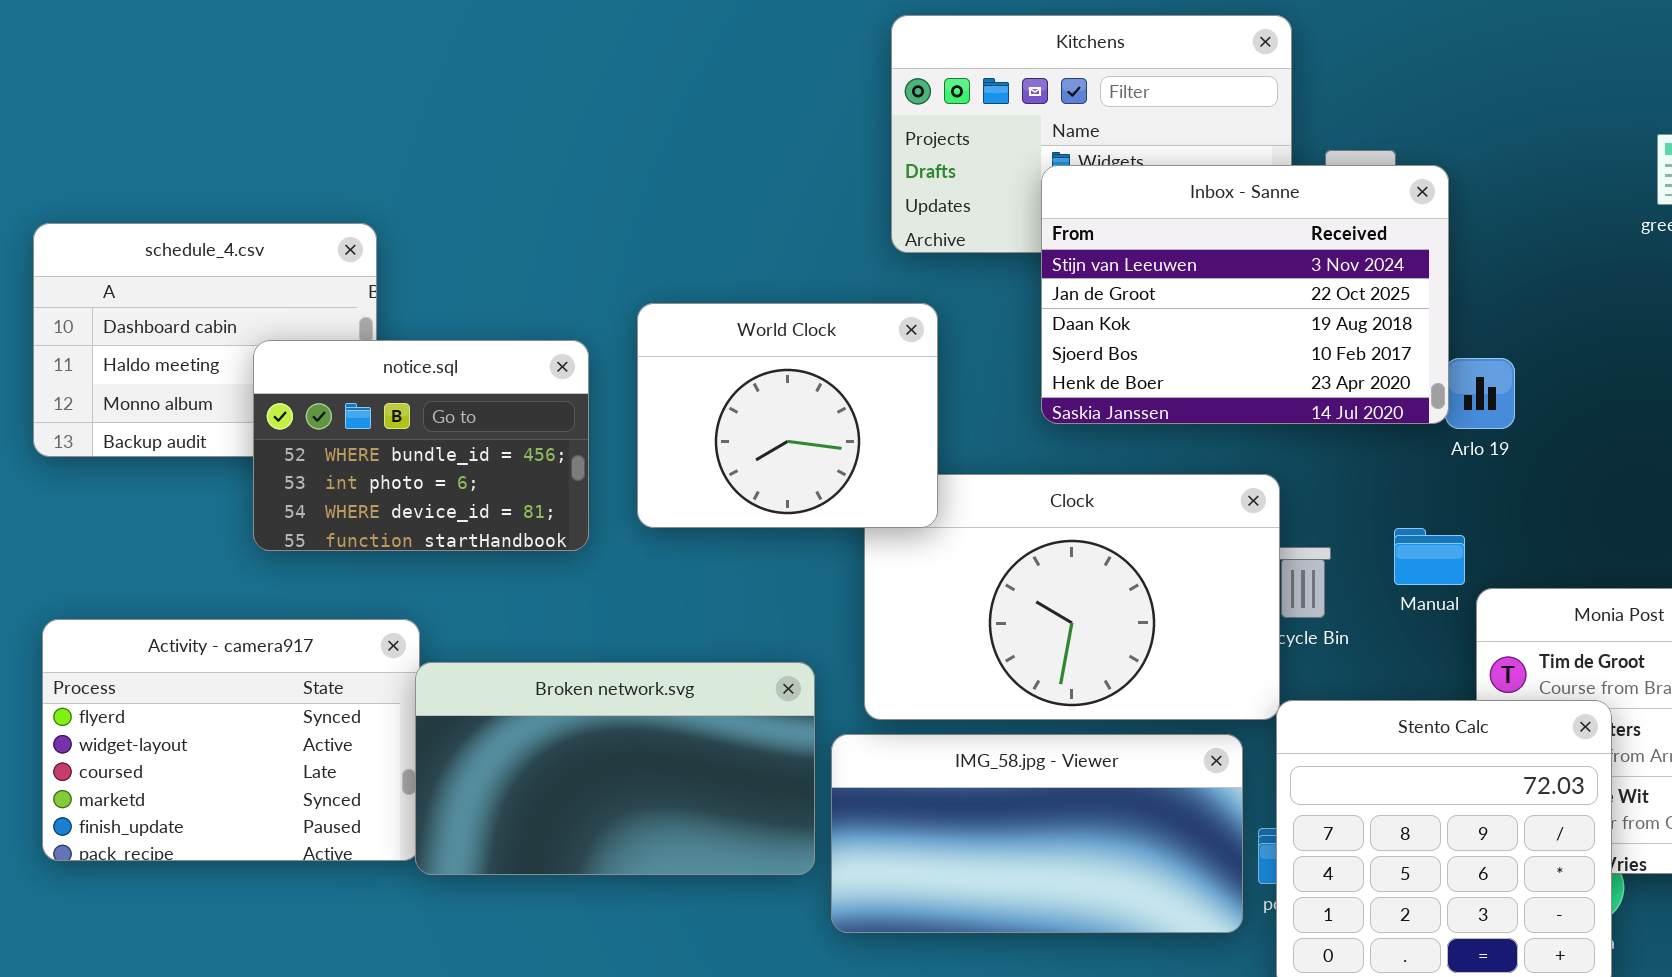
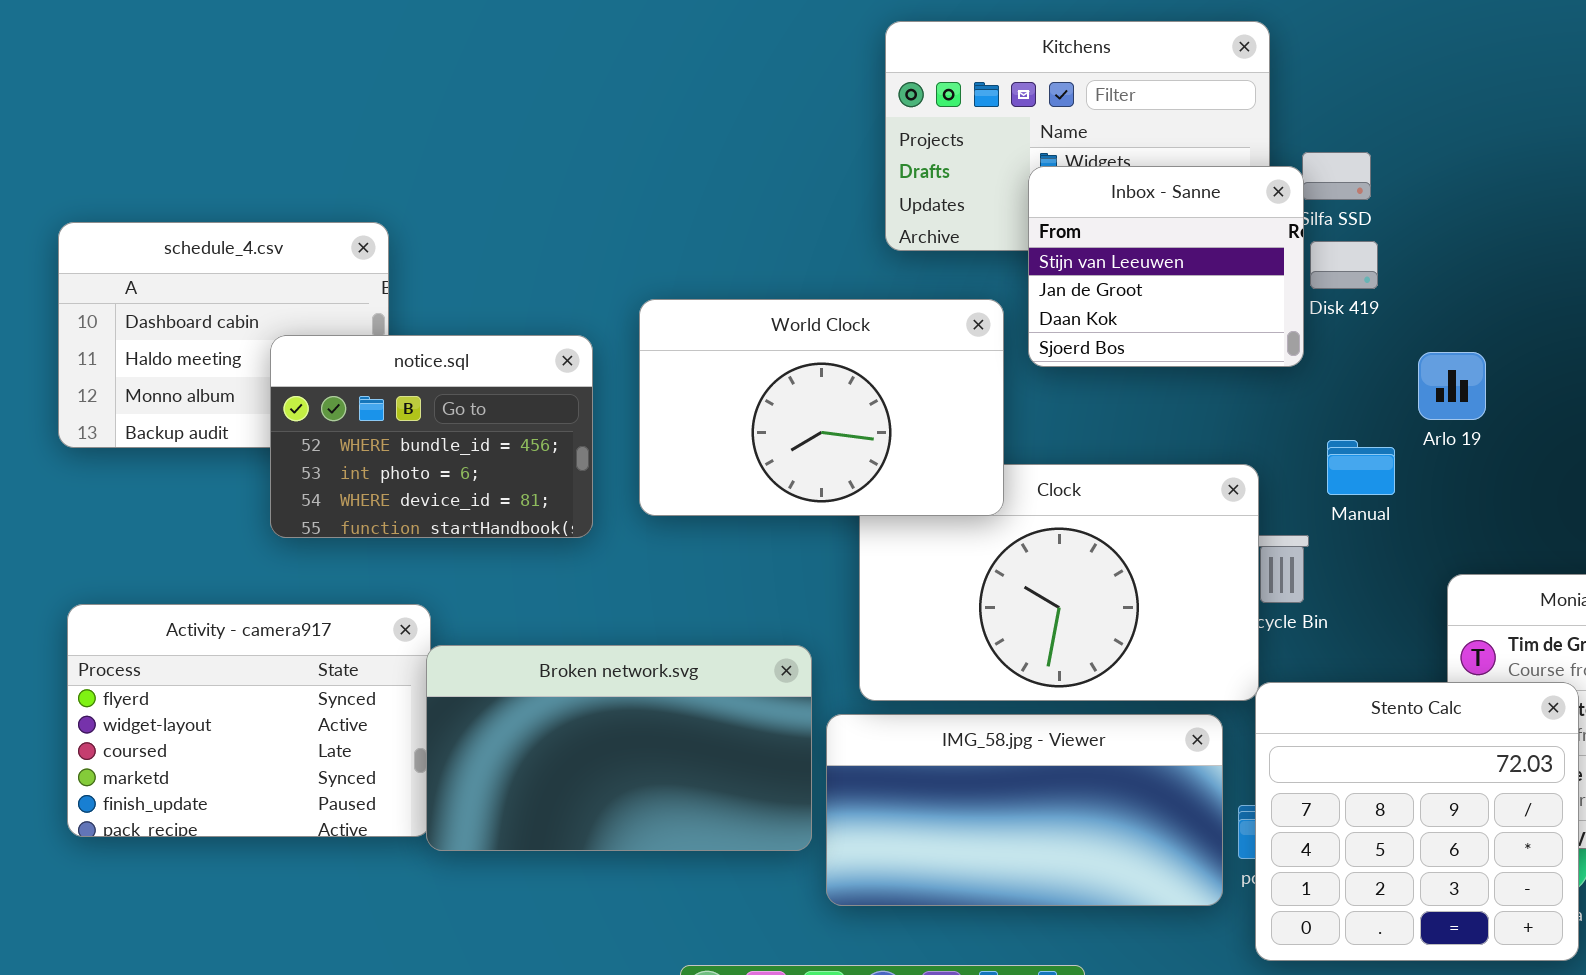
Inbox - Sanne: [1041,165,1449,424] -> [1028,166,1304,367], resized
World Clock: [637,303,938,528] -> [639,299,1004,516], resized
Manual: [1394,528,1465,585] -> [1327,440,1395,495], moved

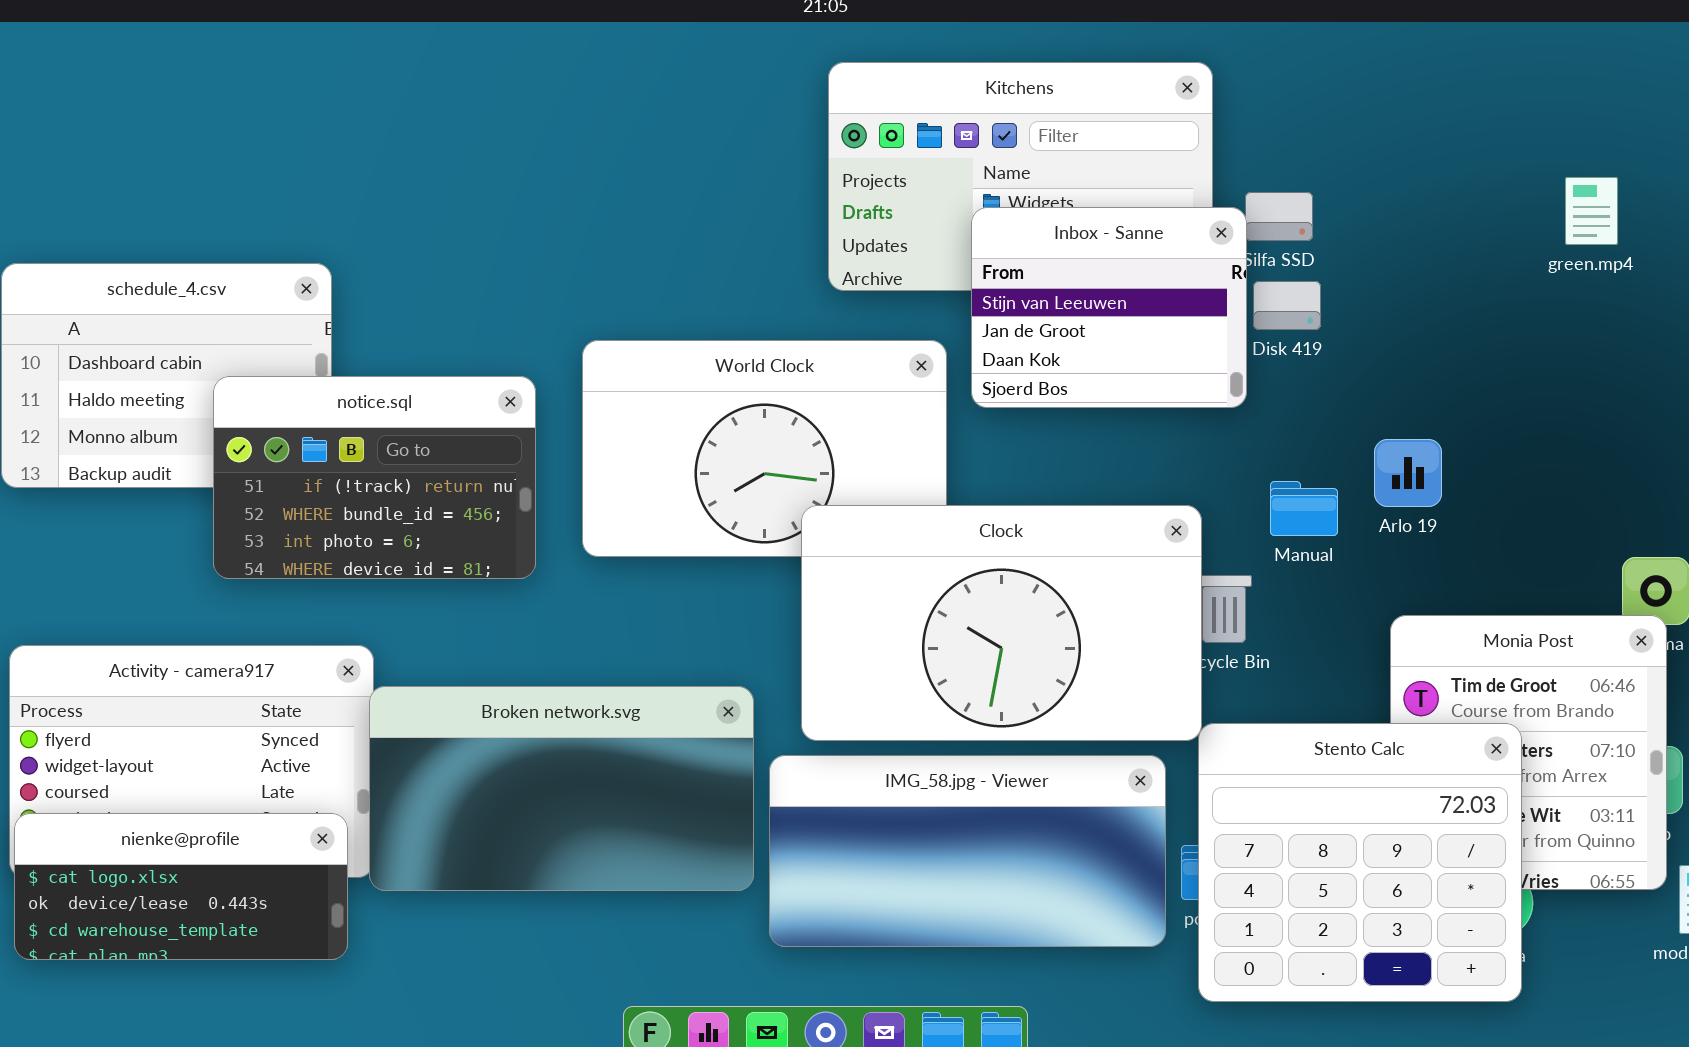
notice.sql: [270,335,593,538] -> [213,376,536,579], scrolled up 1 row
Arlo 19: [1418,352,1486,420] -> [1374,439,1442,507], moved
Clock: [859,464,1259,701] -> [801,505,1202,741], raised
nienke@profile: none -> [14,813,348,960], opened

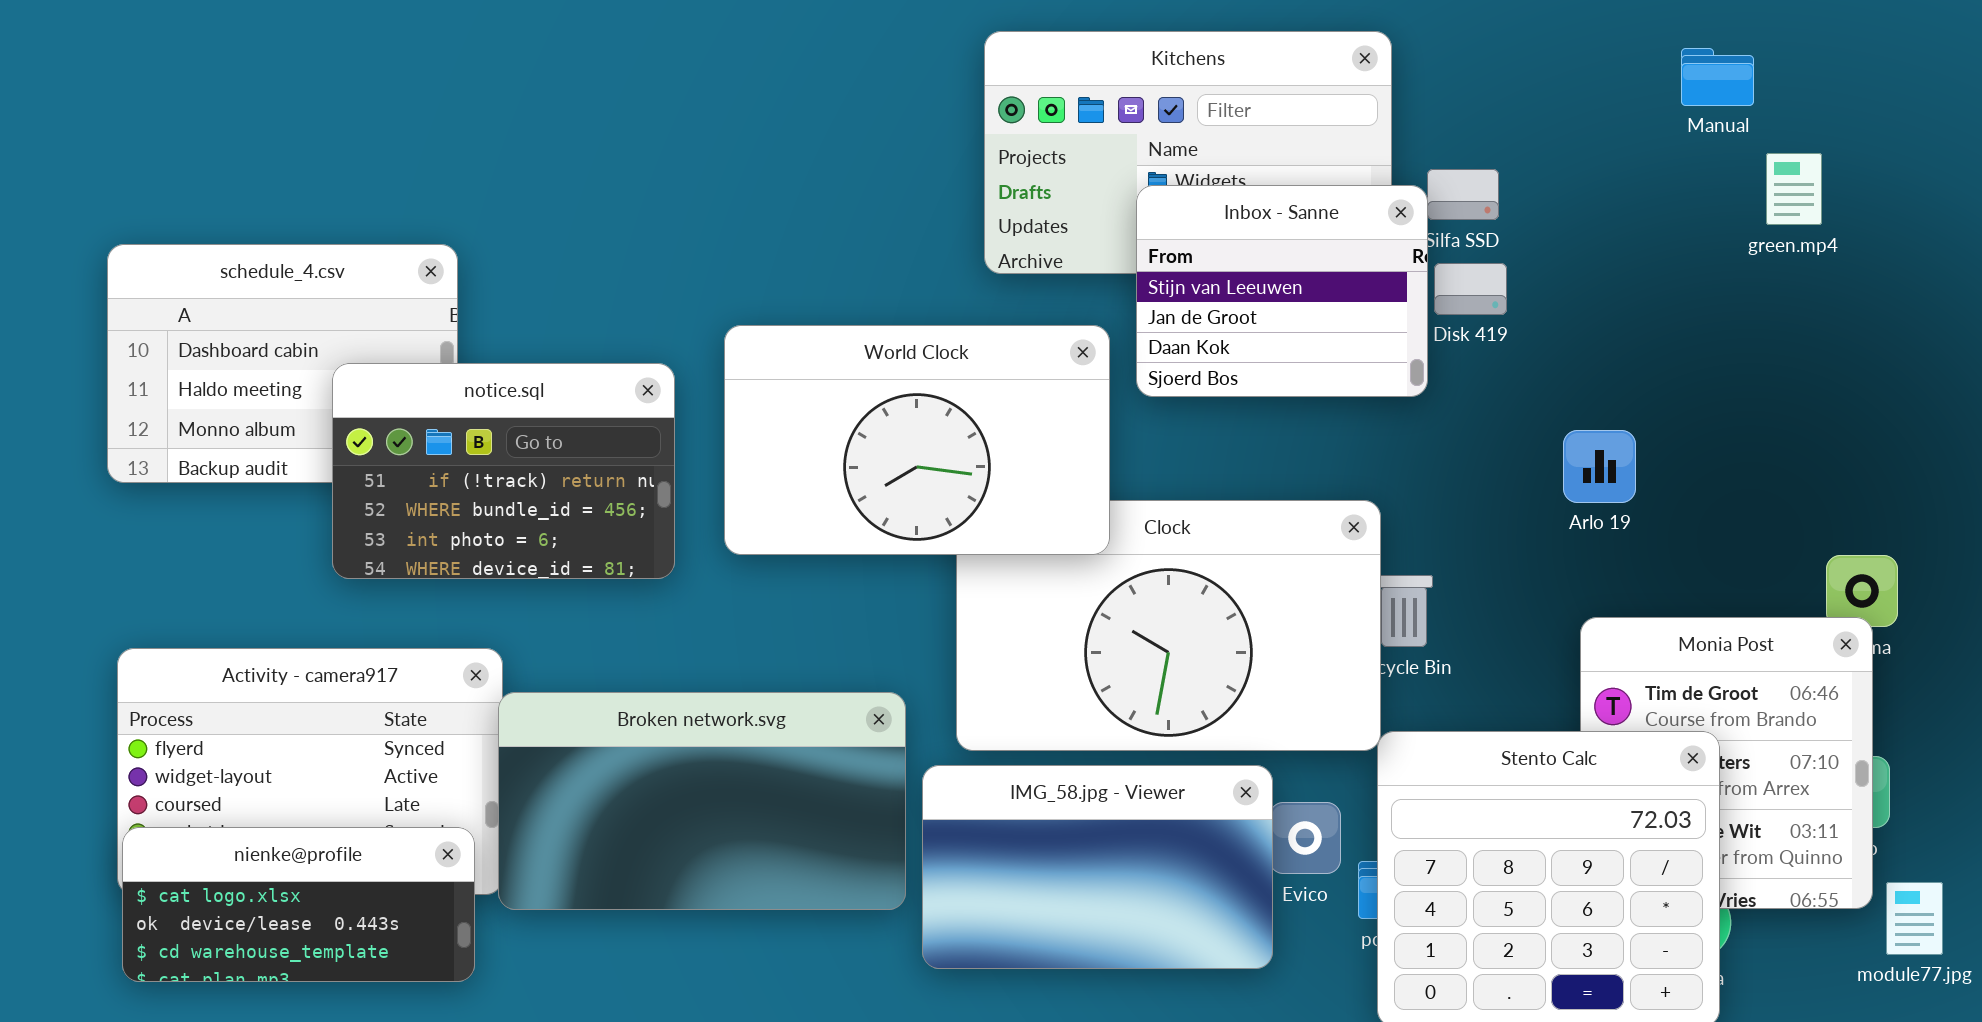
World Clock: [582,340,947,557] -> [724,325,1110,555], raised
Manual: [1270,481,1338,536] -> [1681,48,1754,106], moved
IMG_58.jpg - Viewer: [769,755,1166,947] -> [922,765,1273,969], resized

